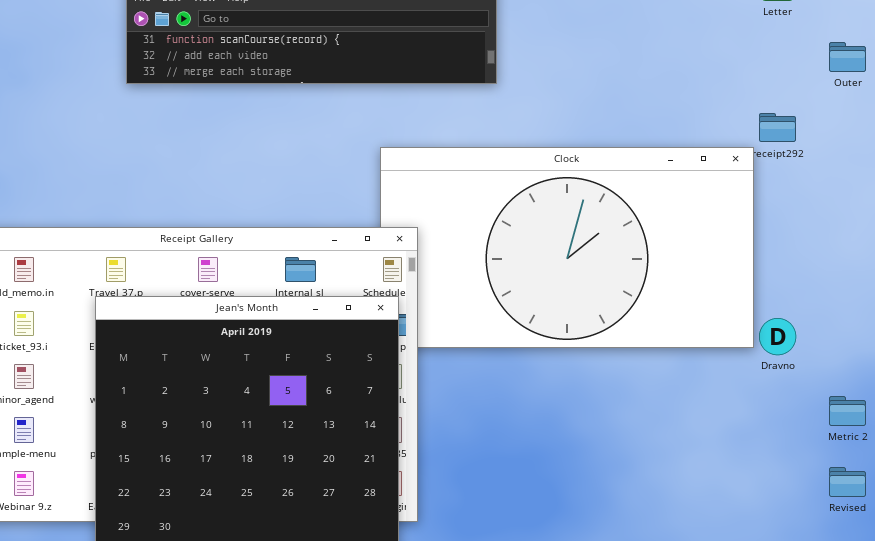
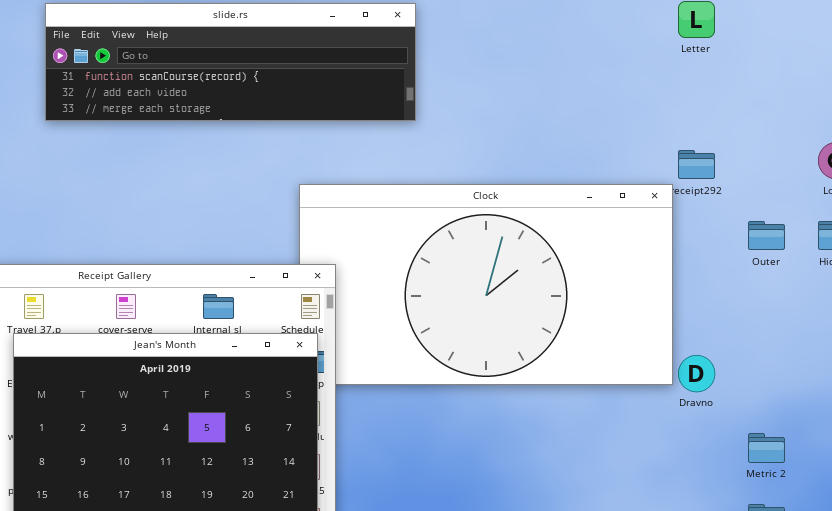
Outer: [829,42,866,72] -> [748,221,785,250], moved

